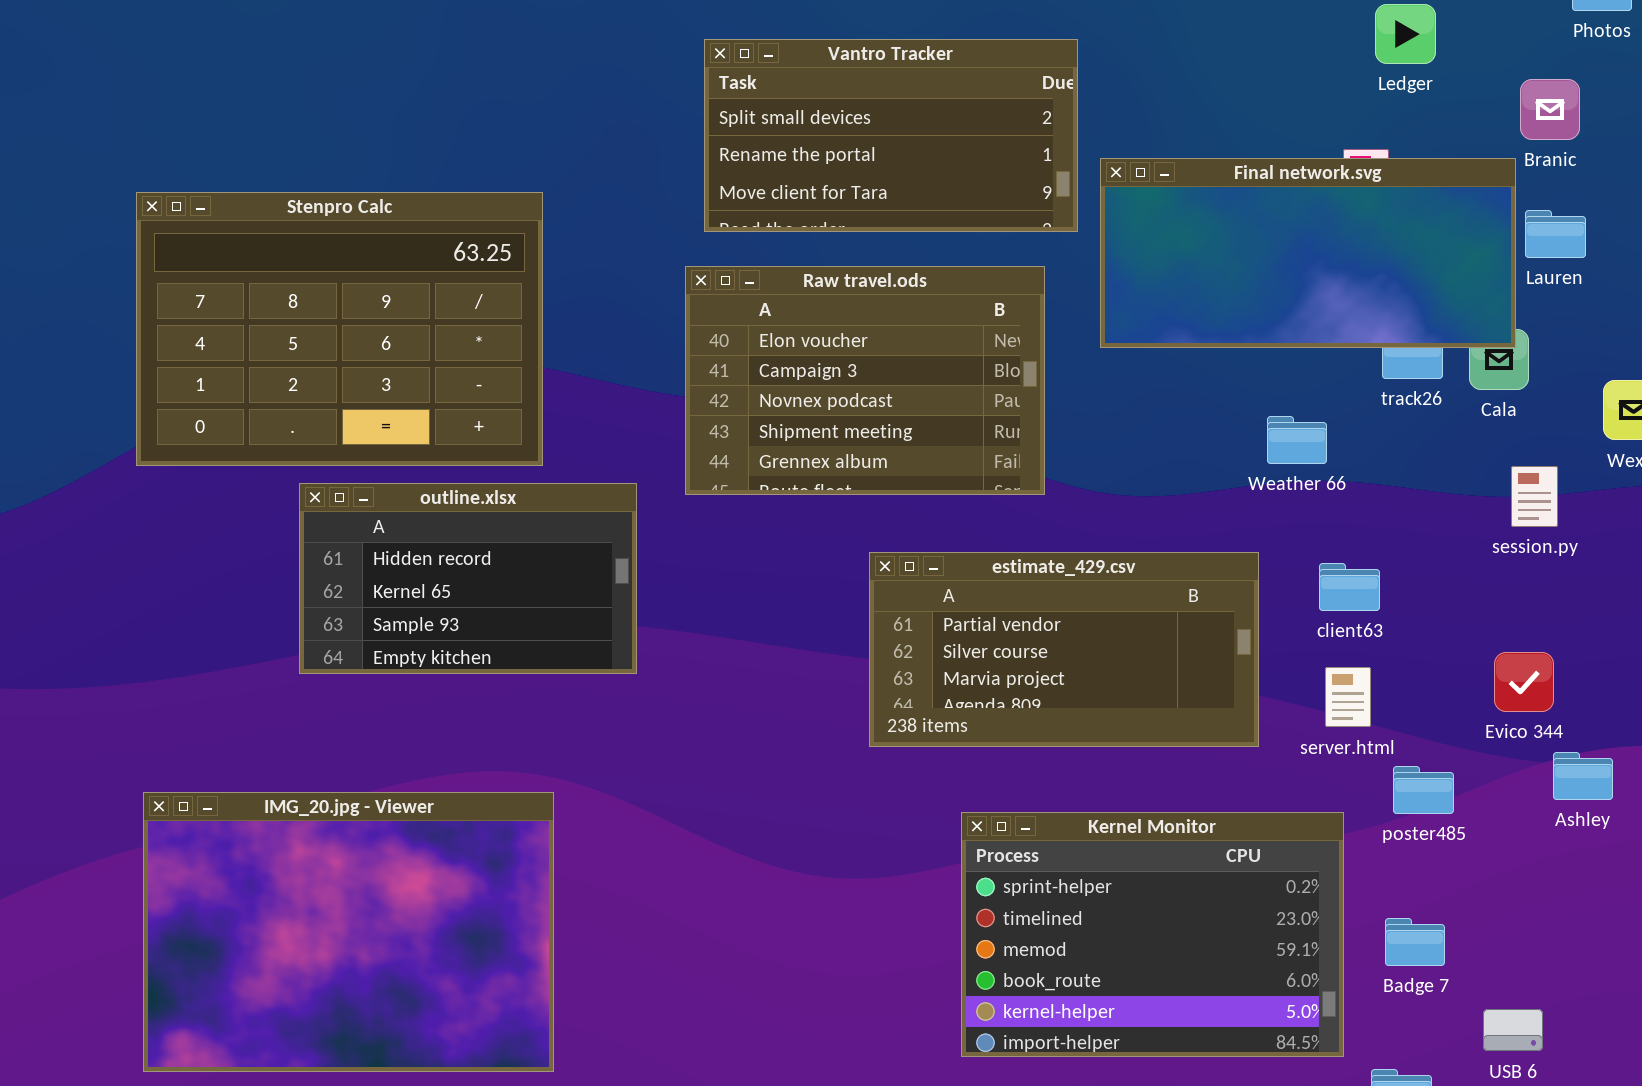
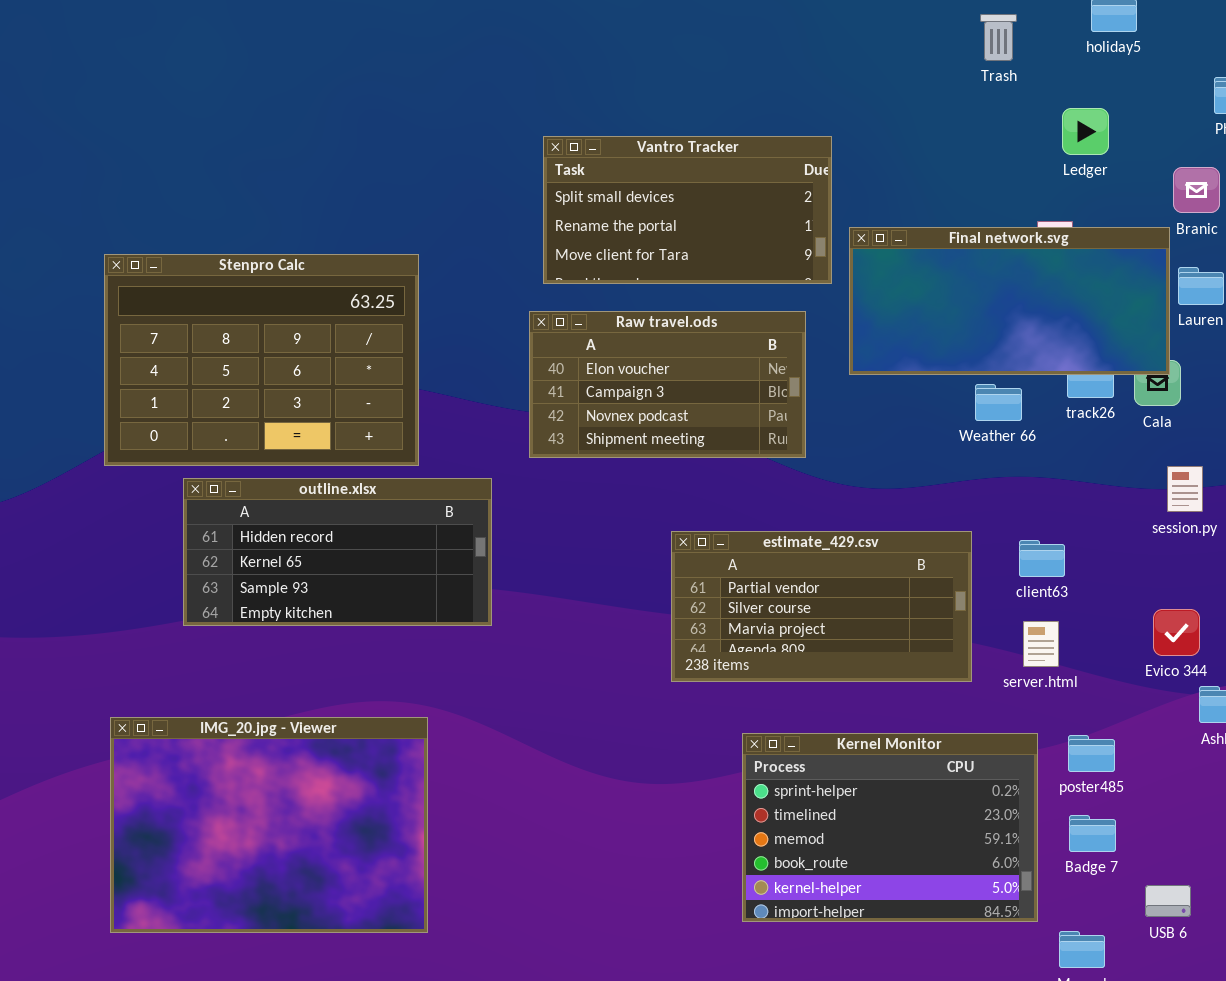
Raw travel.ods: [685,266,1045,495] -> [529,311,806,458], resized
Weather 66: [1267,416,1327,464] -> [975,384,1022,421], moved
outline.xlsx: [299,483,637,674] -> [183,478,492,626], resized
poster485: [1393,766,1454,814] -> [1068,735,1115,772], moved

